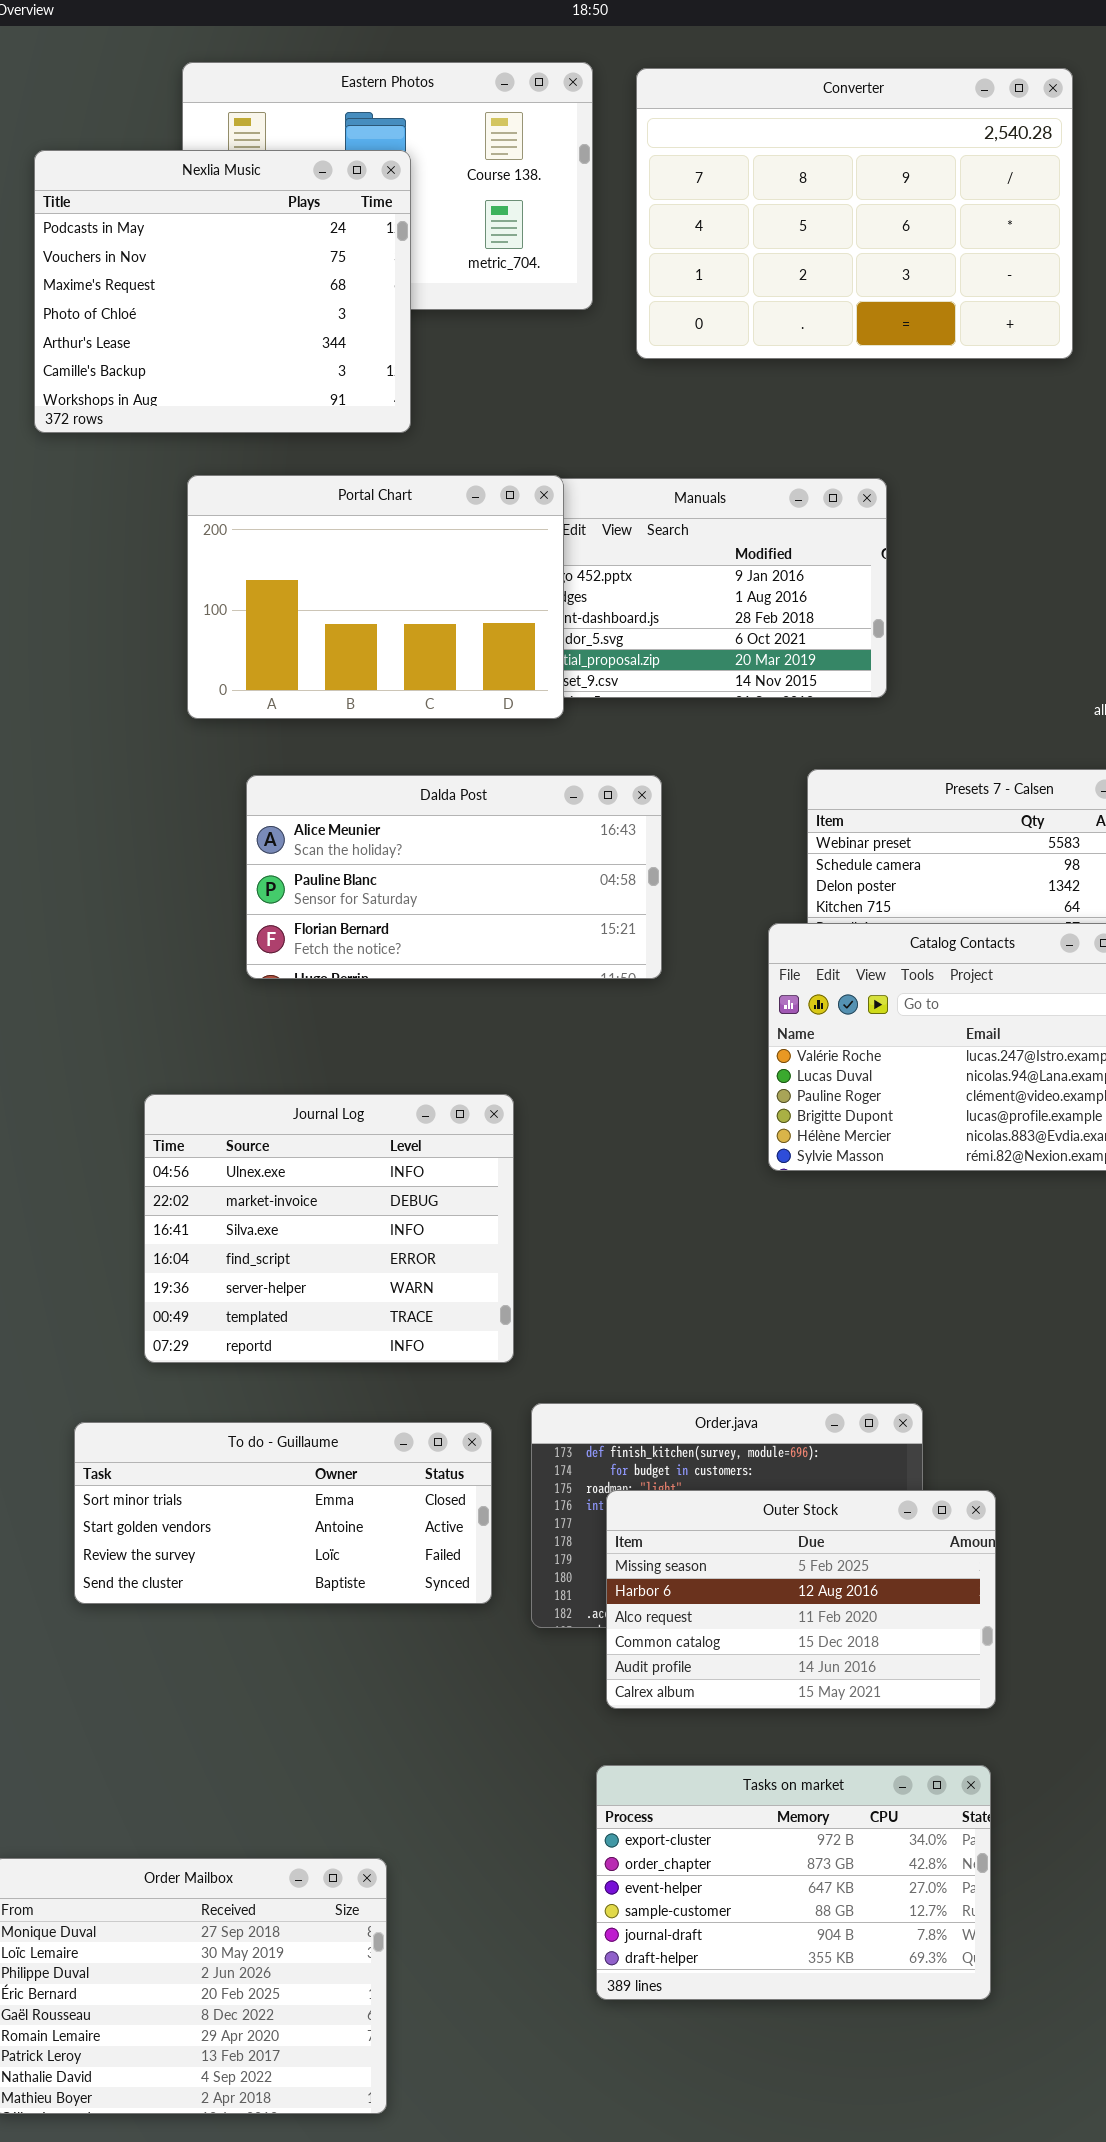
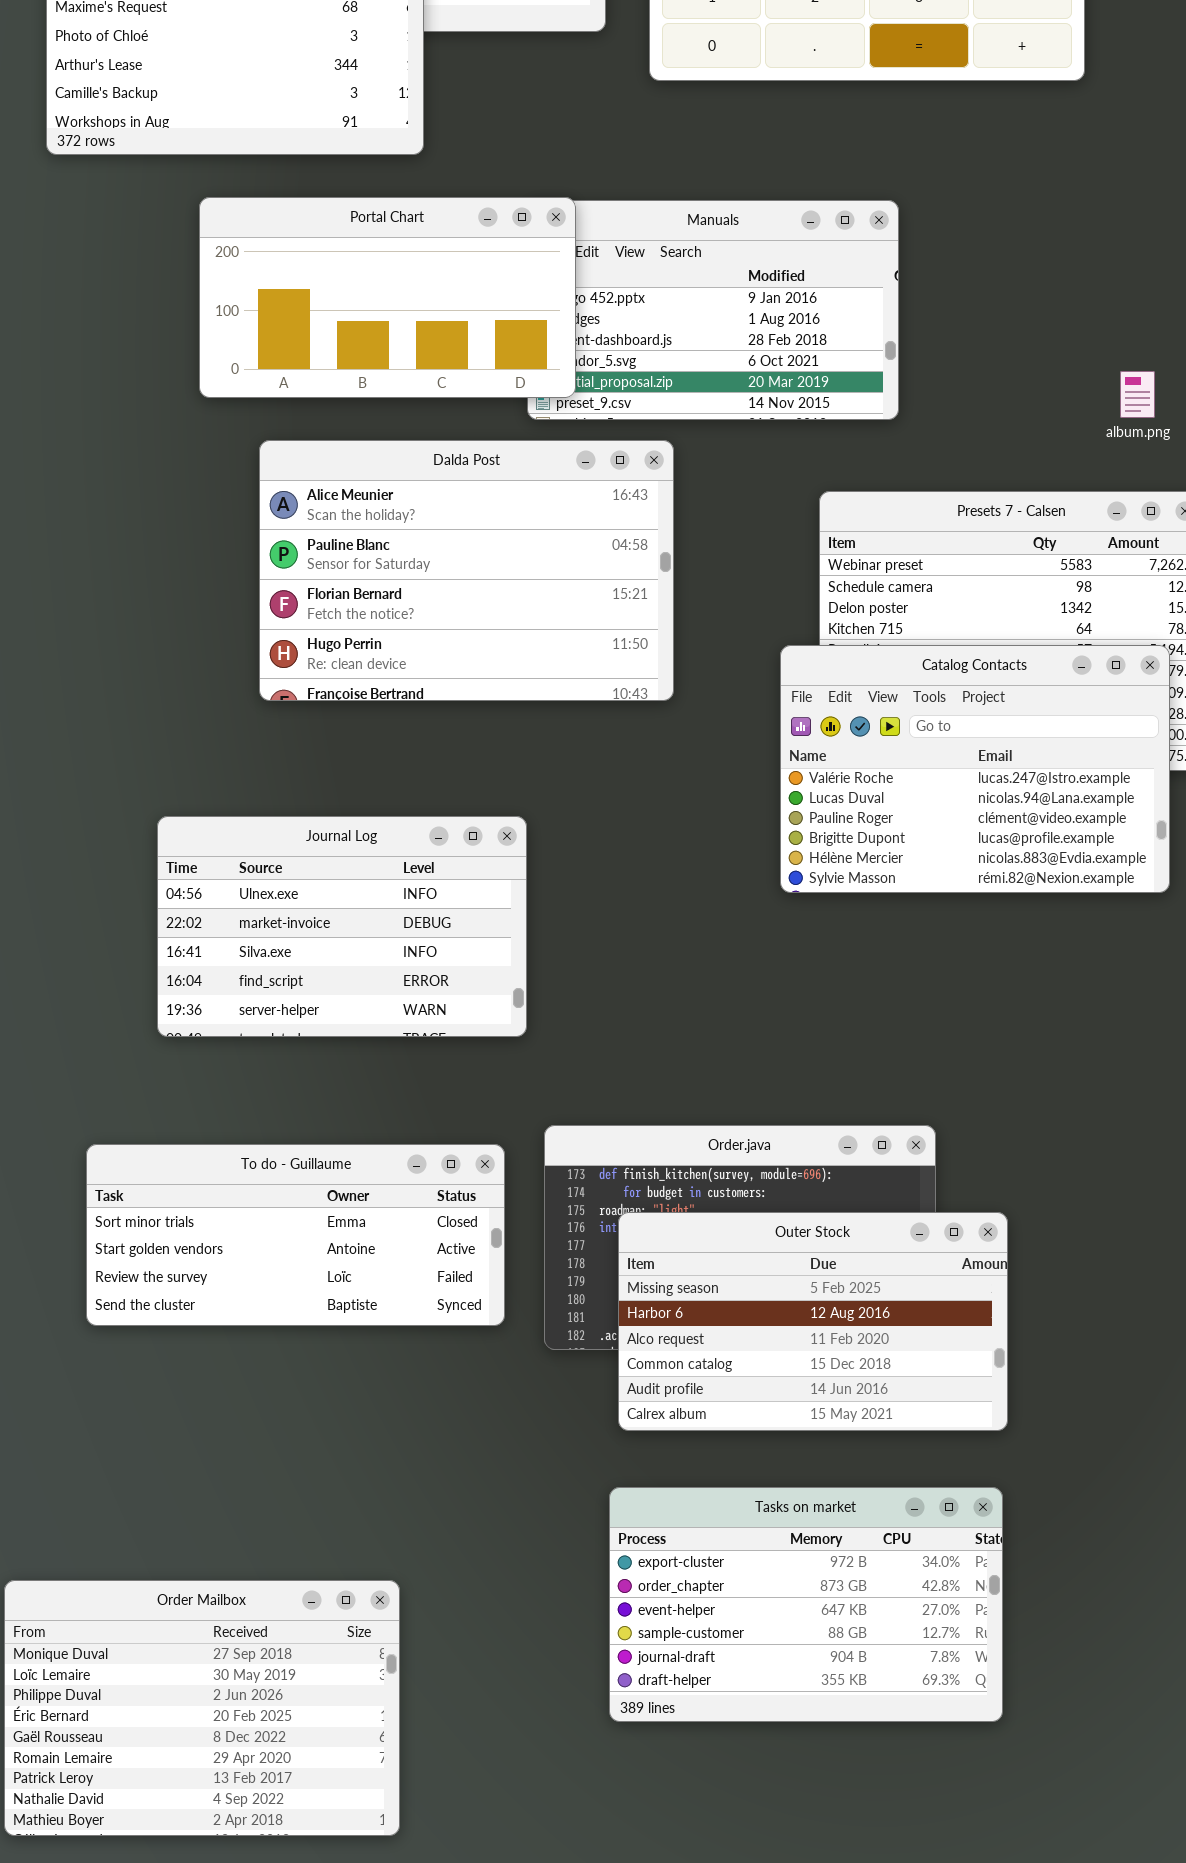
Portal Chart: [187,475,564,719] -> [199,197,576,398], resized
Dalda Post: [246,775,662,979] -> [259,440,674,701], resized
Journal Log: [144,1094,514,1363] -> [157,816,527,1037], resized

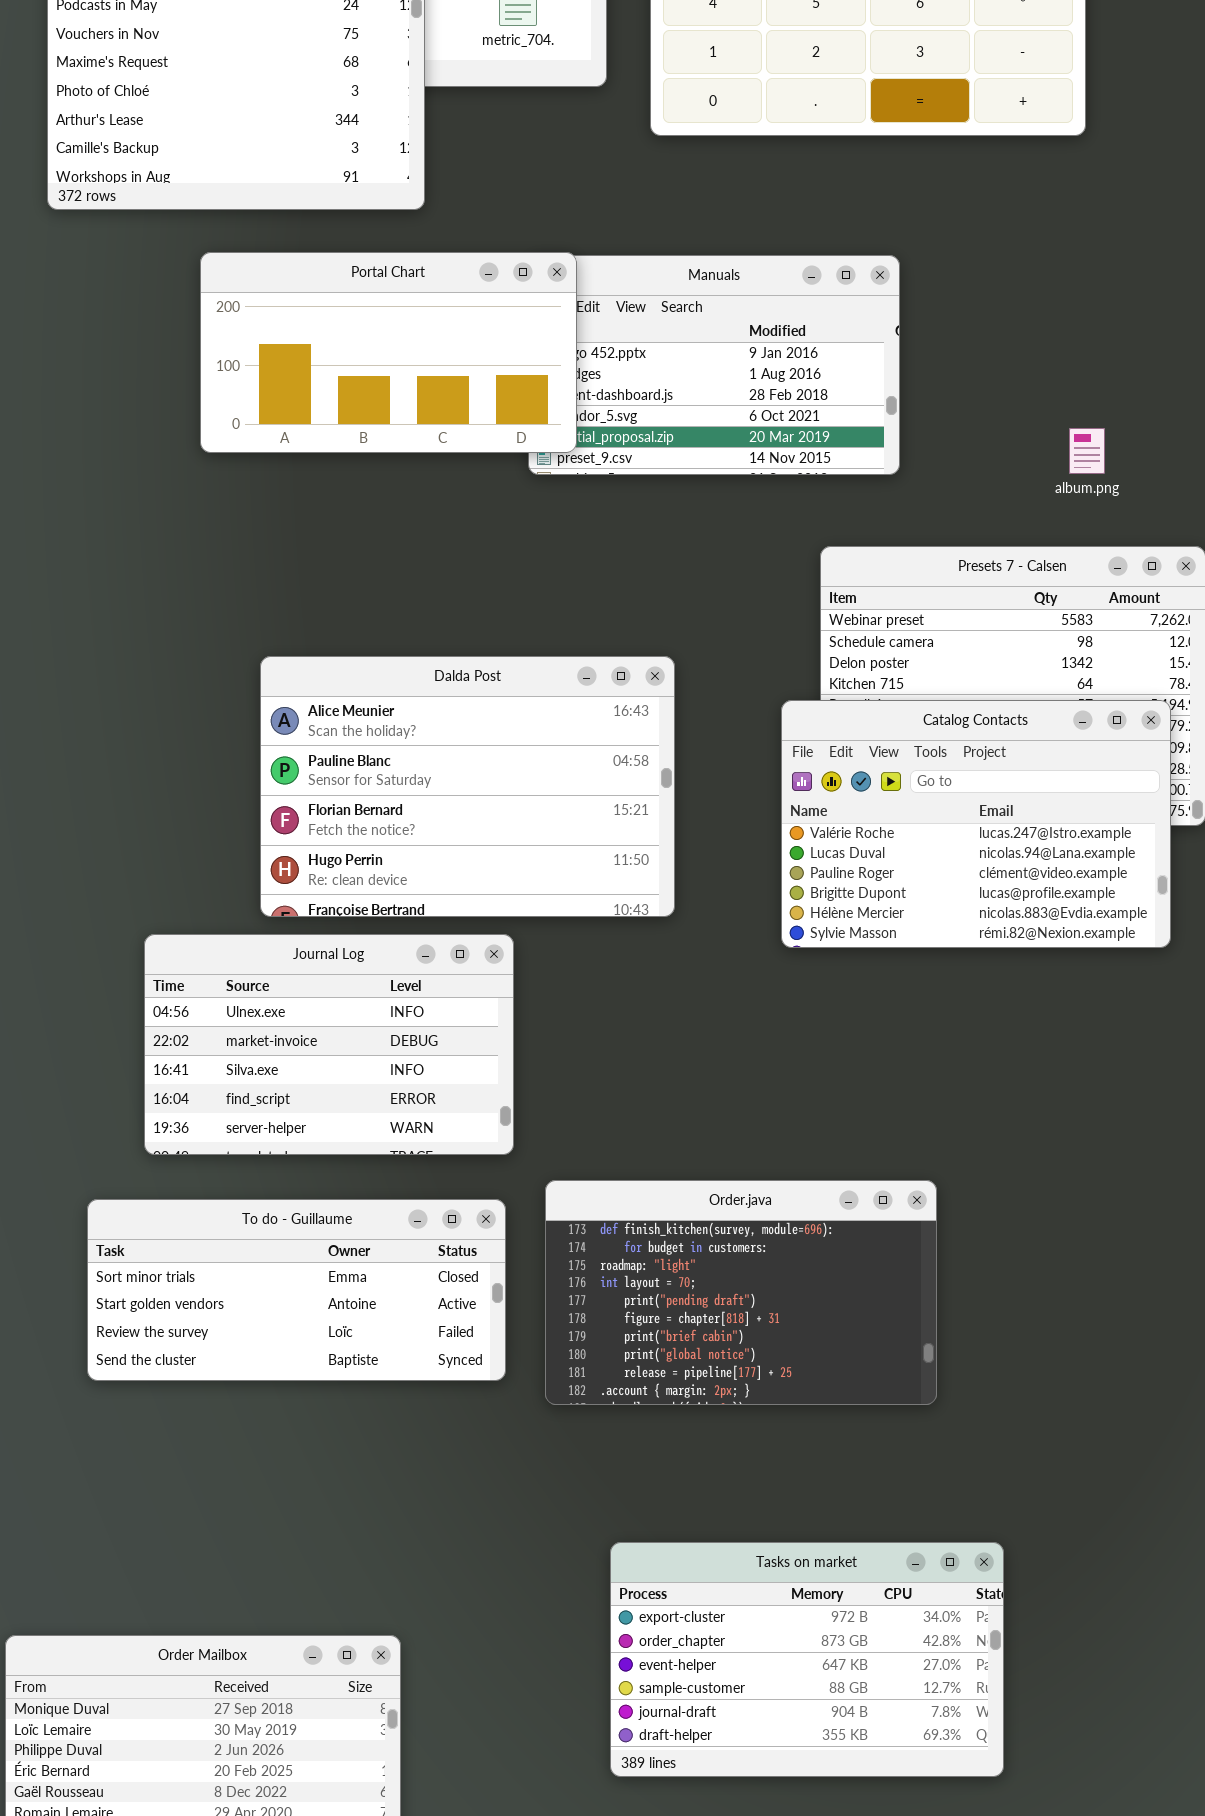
album.png: [1120,371,1155,418] -> [1069,428,1105,474], moved
Dalda Post: [259,440,674,701] -> [260,656,675,917], moved
Journal Log: [157,816,527,1037] -> [144,934,514,1155], moved
Outer Stock: [618,1212,1008,1431] -> none, closed

